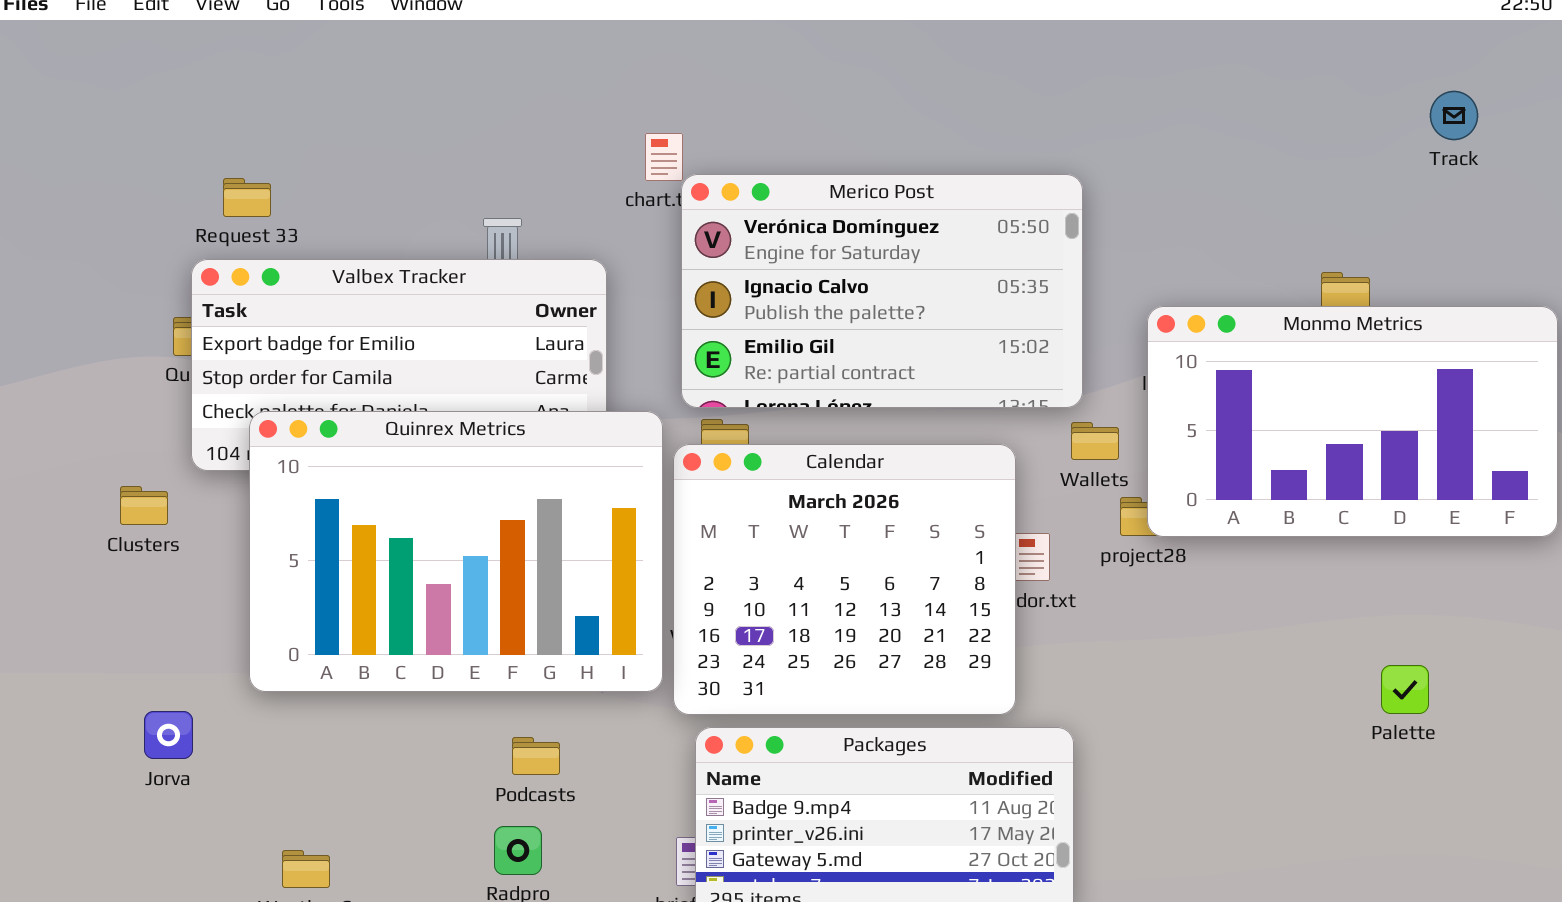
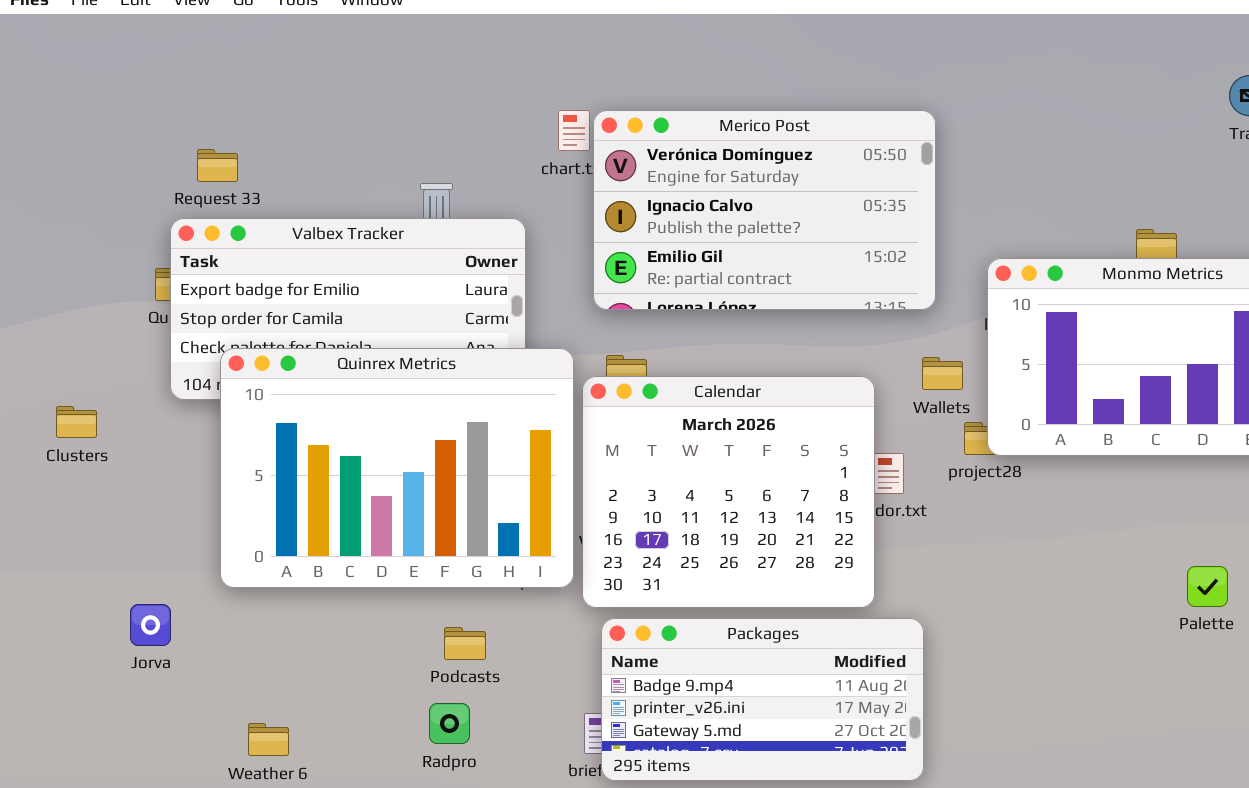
Merico Post: [681,174,1083,408] -> [593,110,936,310], moved
Clusters: [120,486,168,525] -> [56,406,97,438], moved

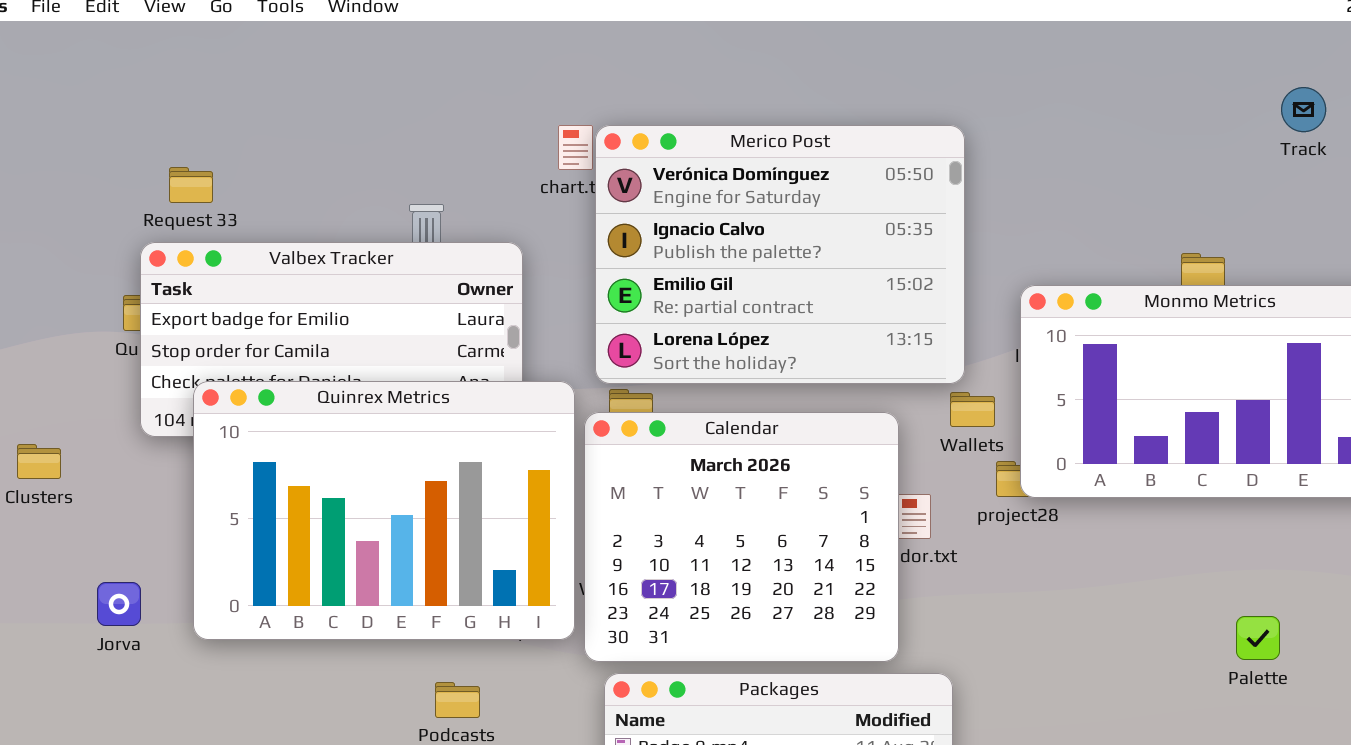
Merico Post: [593,110,936,310] -> [595,125,965,384], resized
Jorva: [130,604,171,646] -> [97,582,141,626], moved

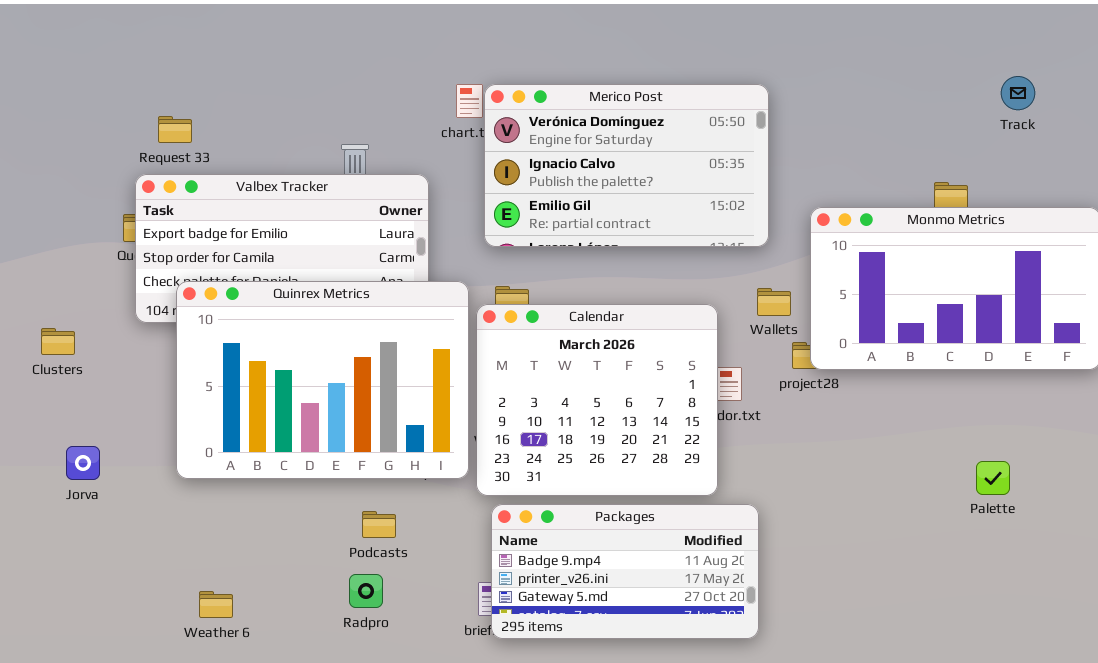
Track: [1281,87,1326,132] -> [1001,76,1035,110], moved
Merico Post: [595,125,965,384] -> [484,84,769,247], resized
Jorva: [97,582,141,626] -> [66,446,100,480], moved

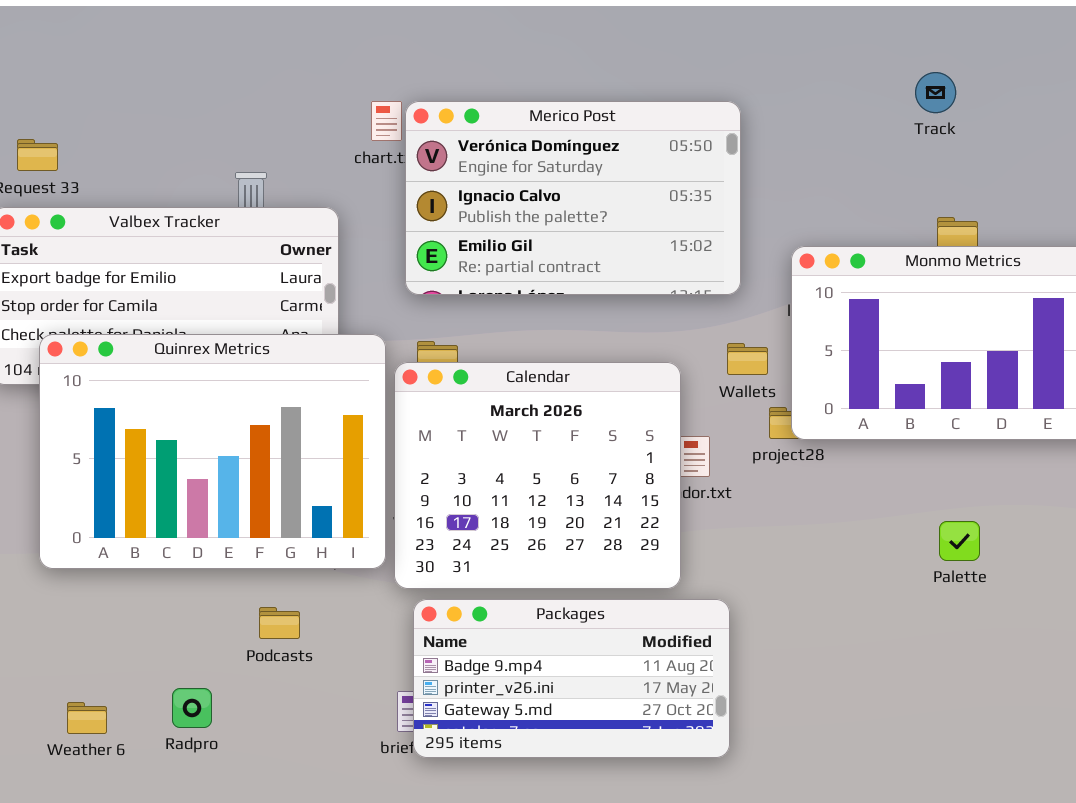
Track: [1001,76,1035,110] -> [915,72,956,113], moved
Palette: [976,461,1010,495] -> [939,521,980,561], moved
Radpro: [349,574,383,608] -> [172,688,212,728], moved

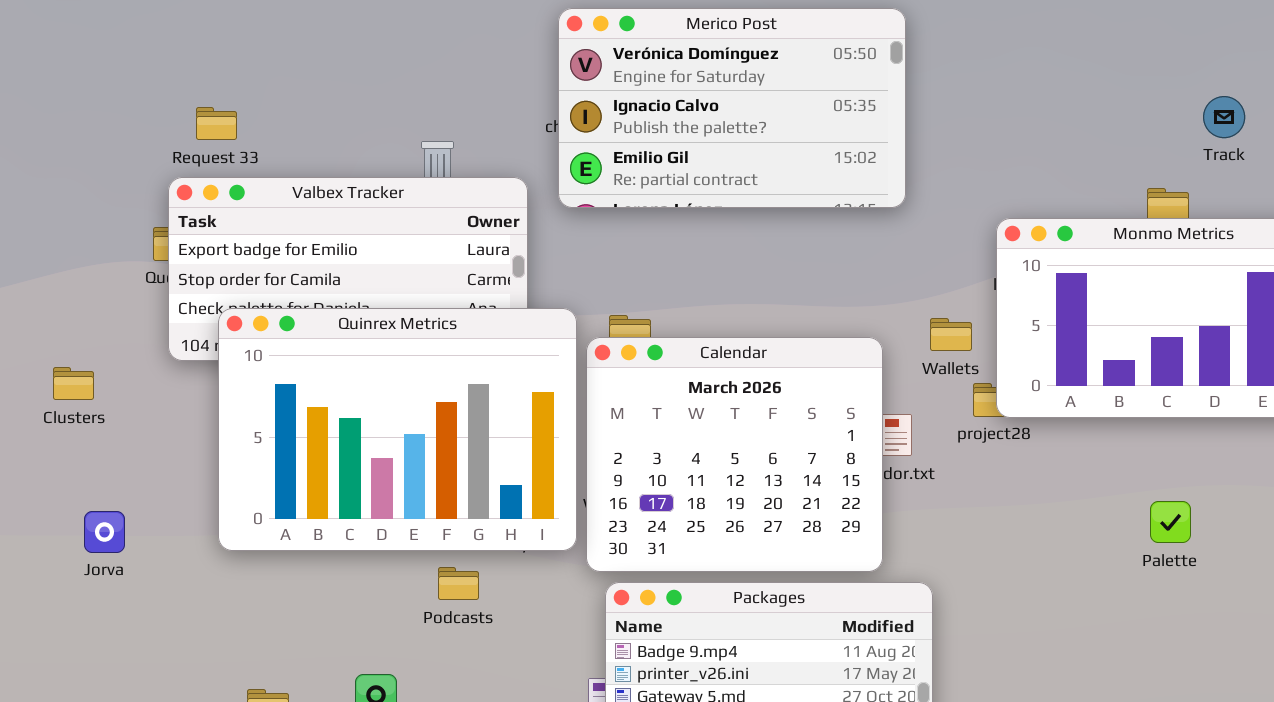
Track: [915,72,956,113] -> [1203,96,1245,138], moved
Merico Post: [405,101,741,295] -> [558,8,906,208], moved
Podcasts: [259,607,300,639] -> [438,567,479,600], moved

